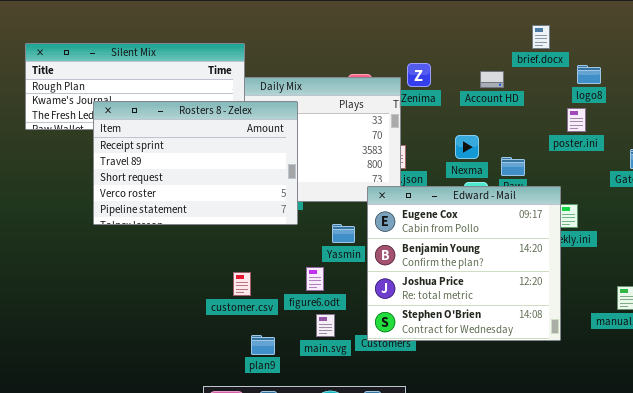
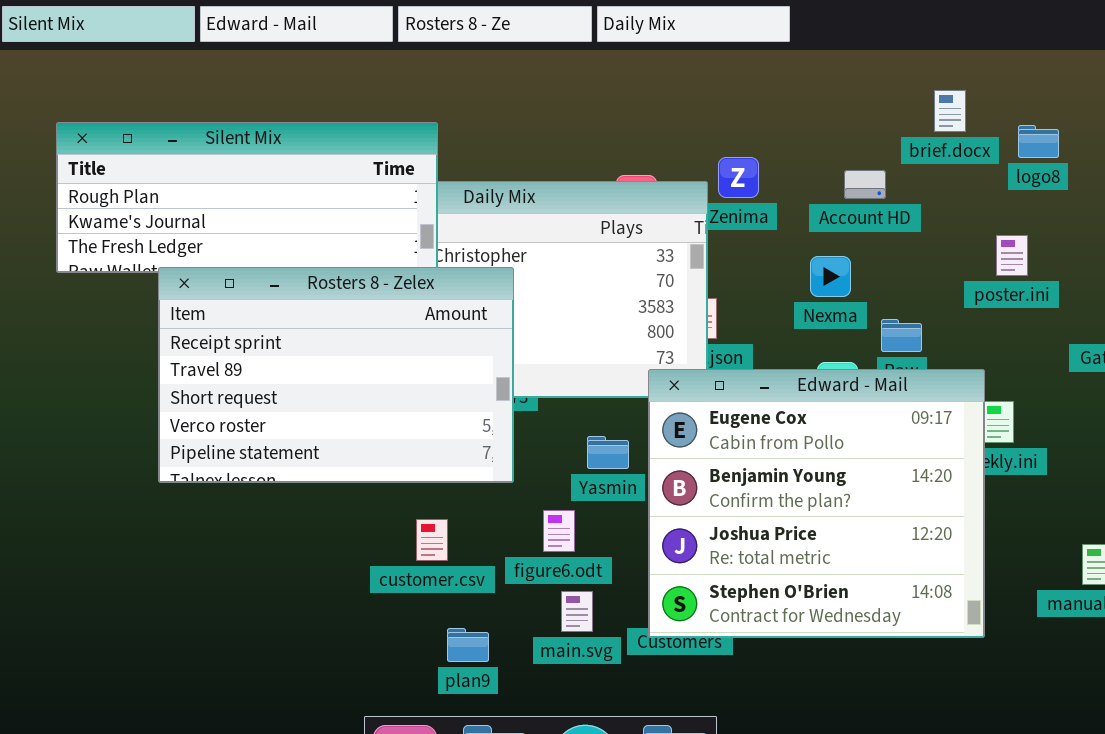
logo8: [577,65,601,84] -> [1018,125,1059,158], moved
Rosters 8 - Zelex: [93,101,298,225] -> [158,267,514,483], moved
Nexma: [455,135,479,159] -> [810,256,851,297], moved

